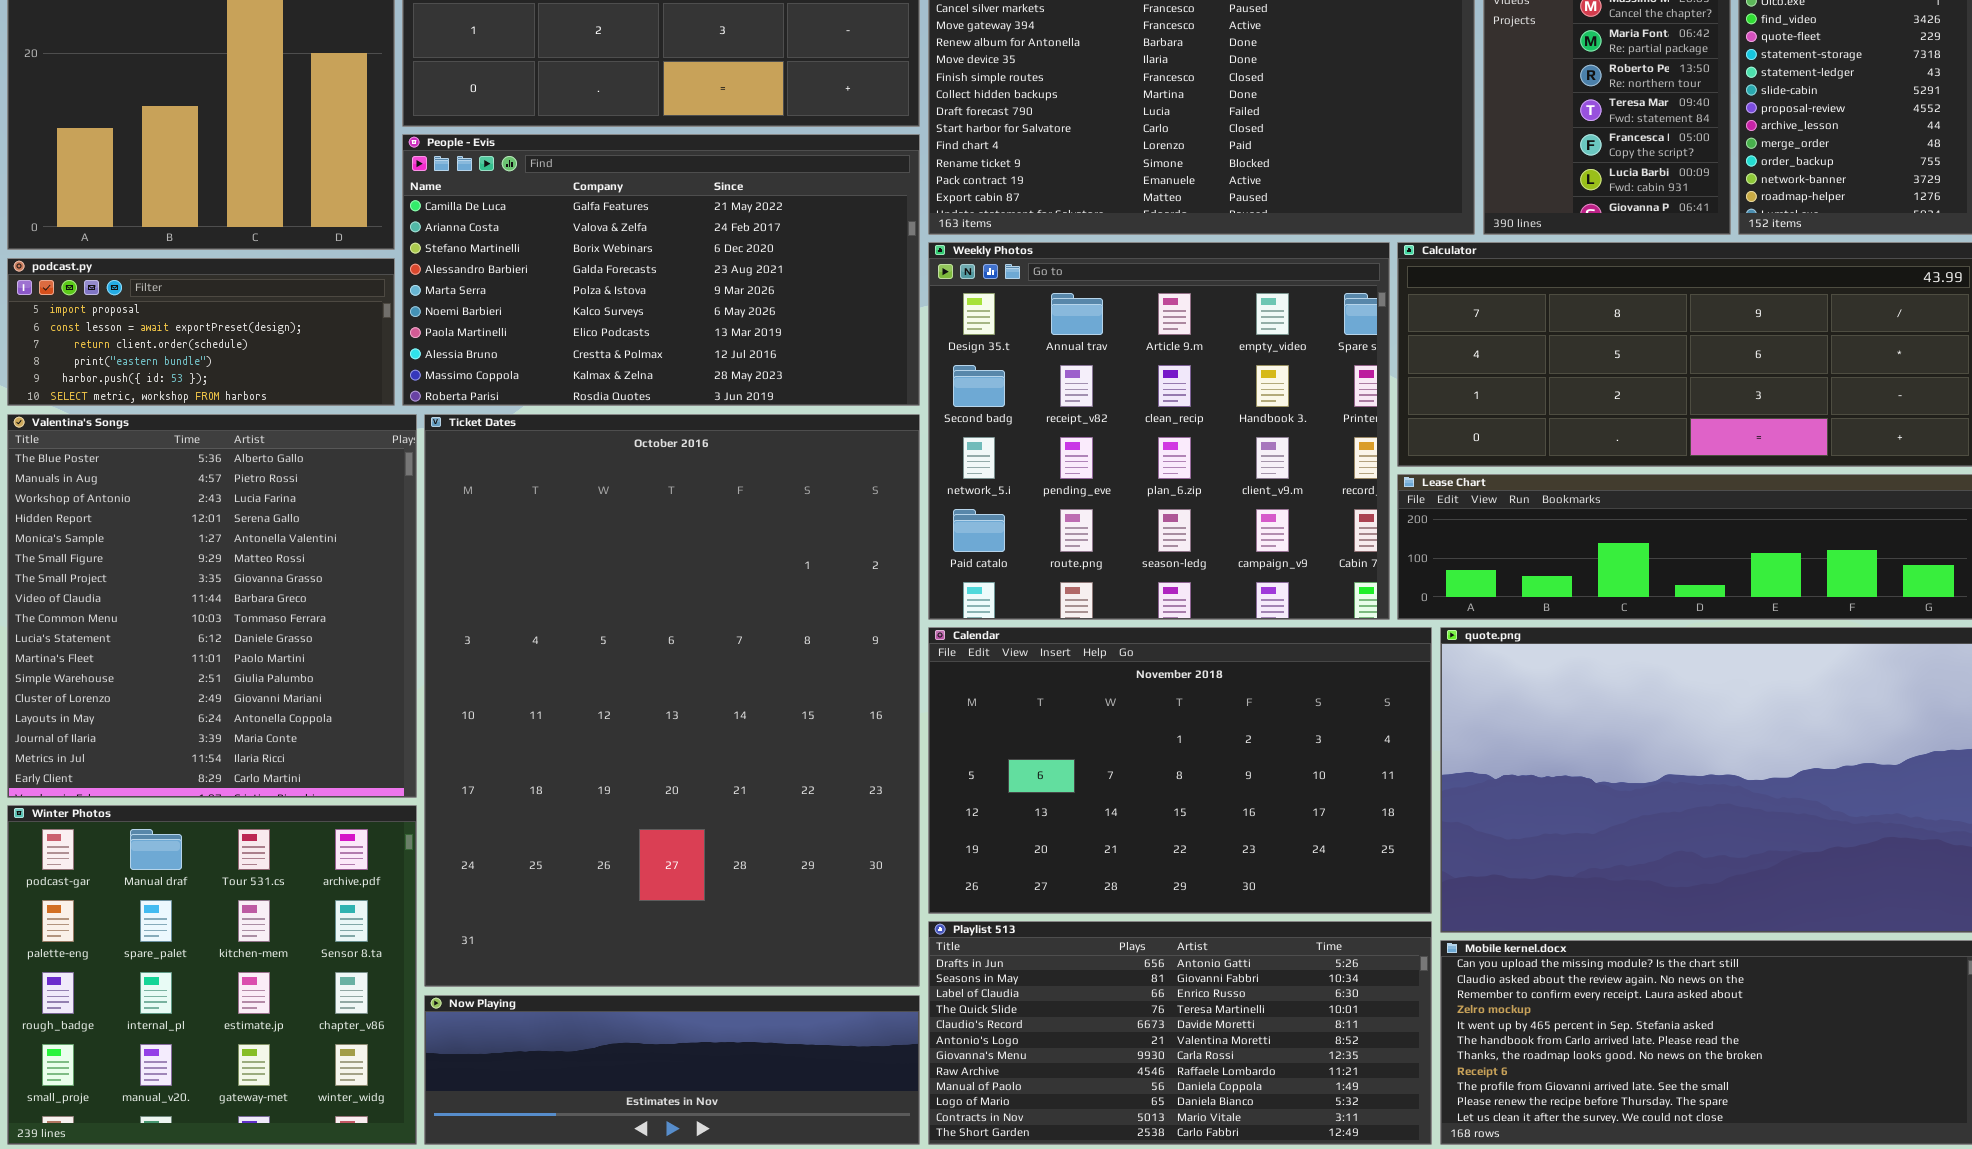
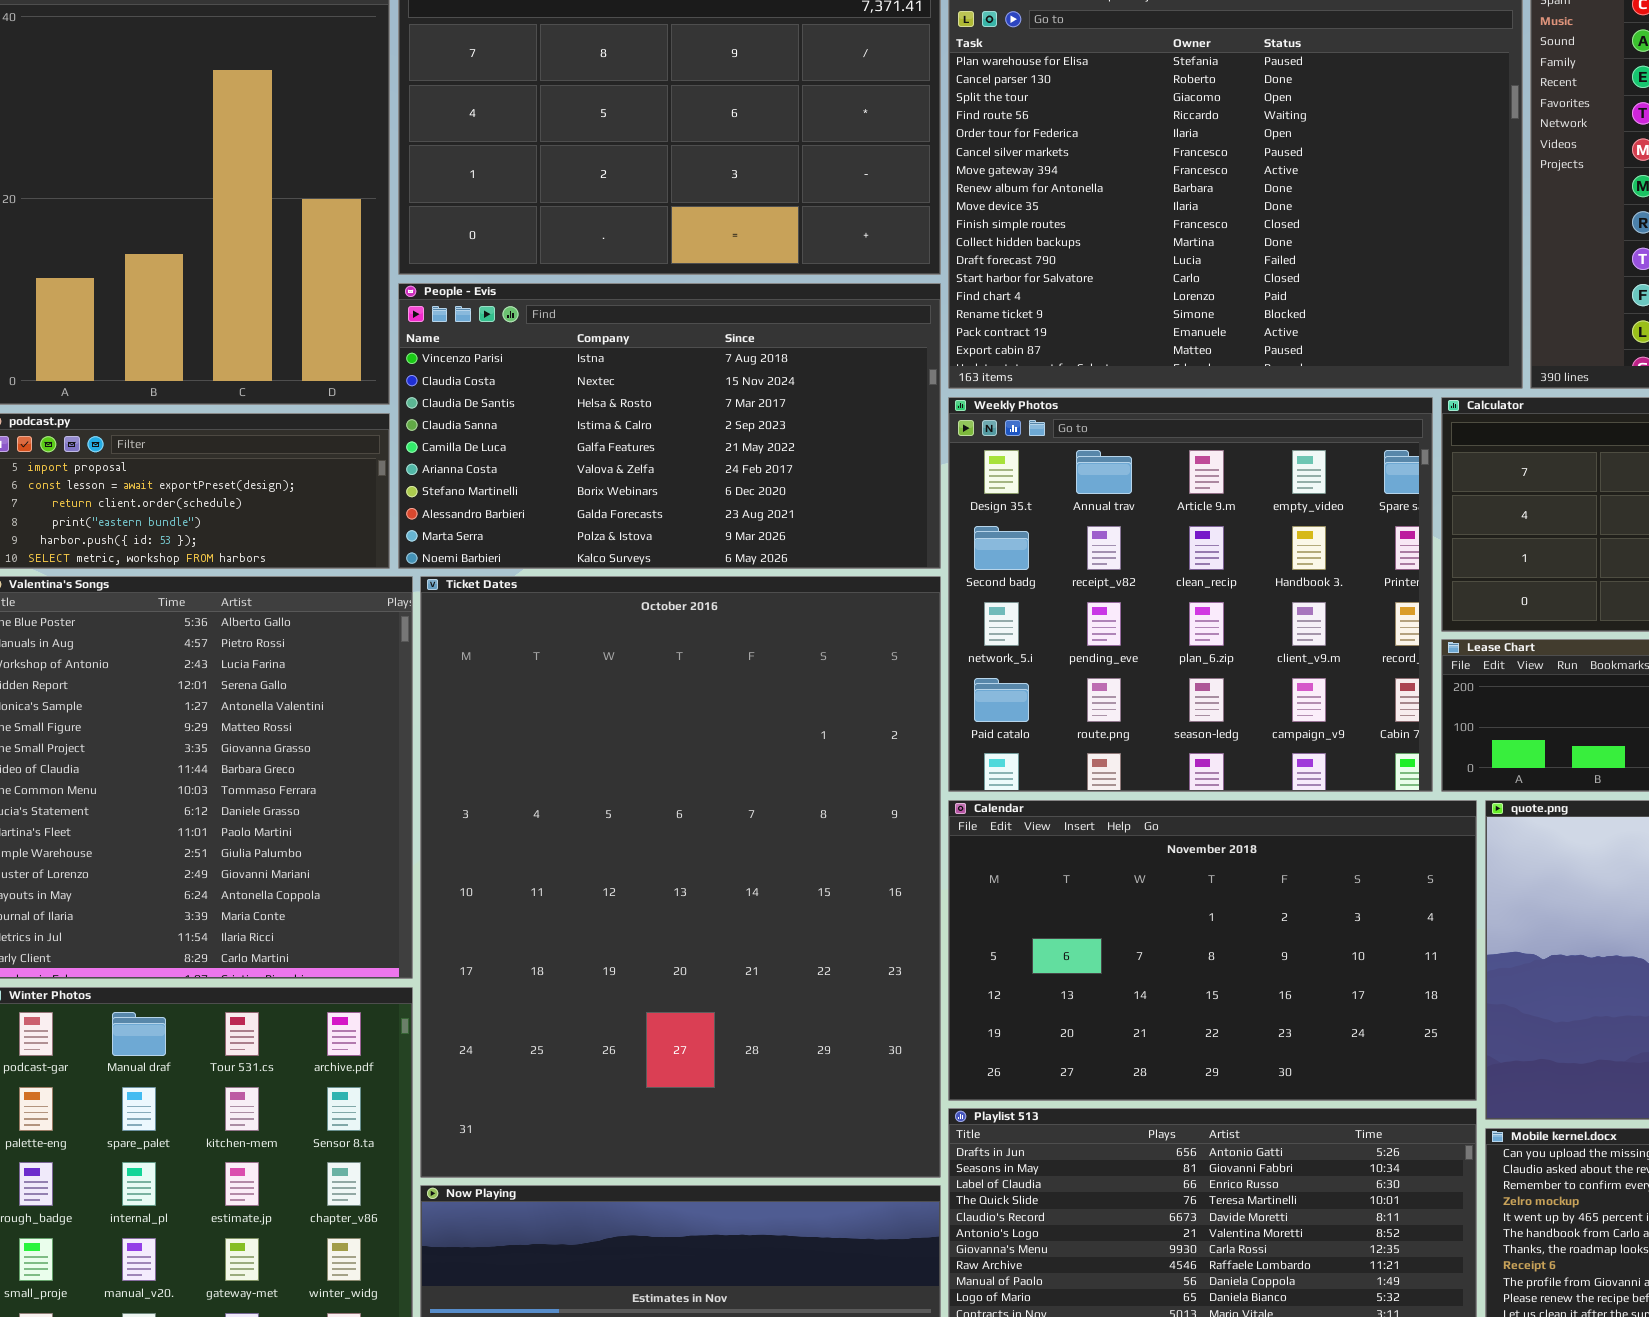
People - Evis: [402,134,920,406] -> [398,283,941,569], scrolled up 4 rows

